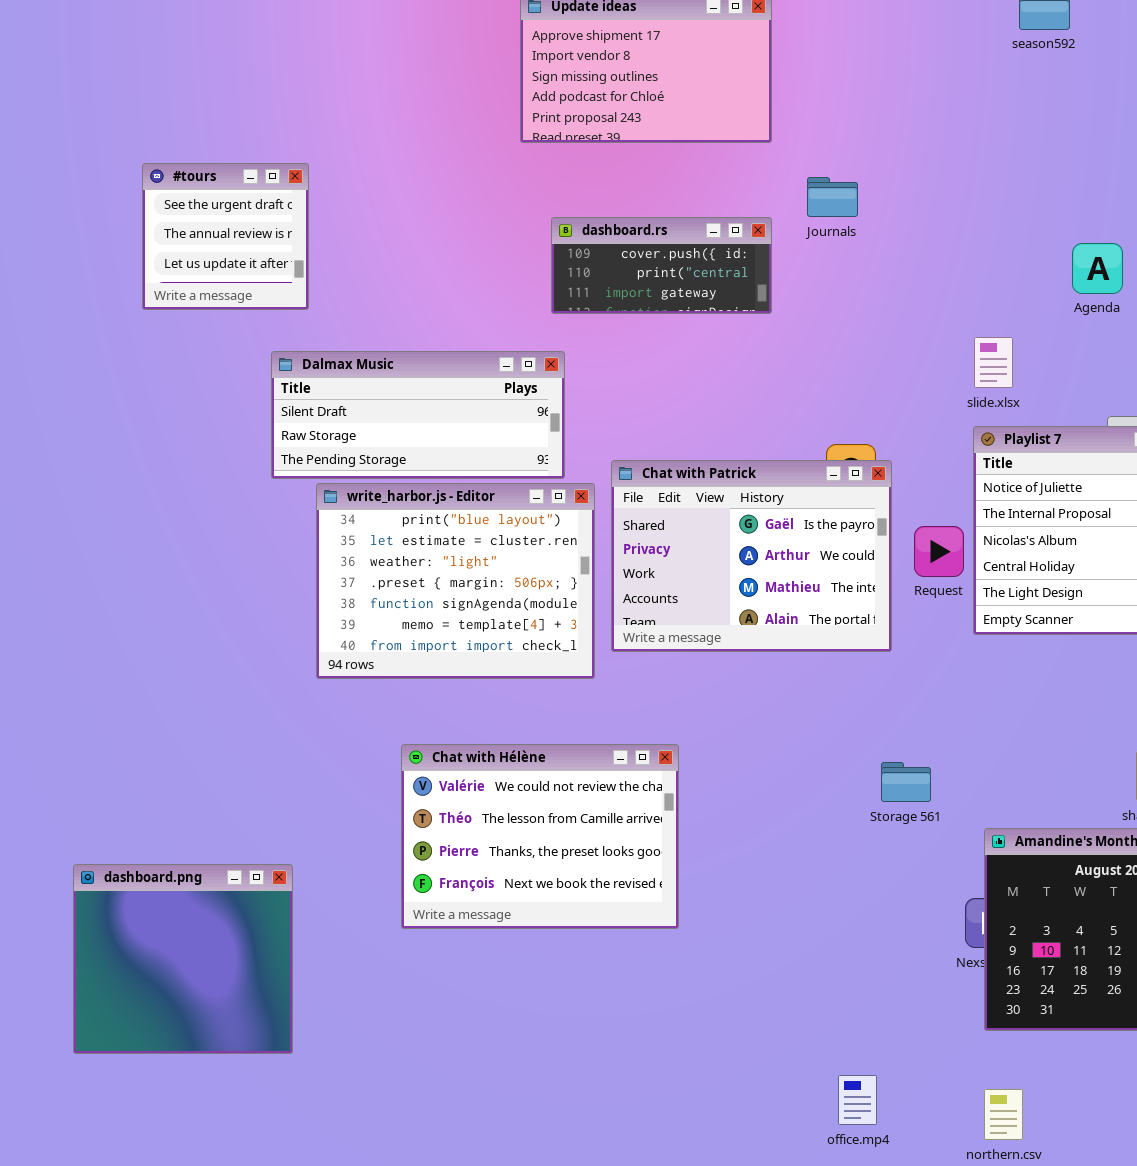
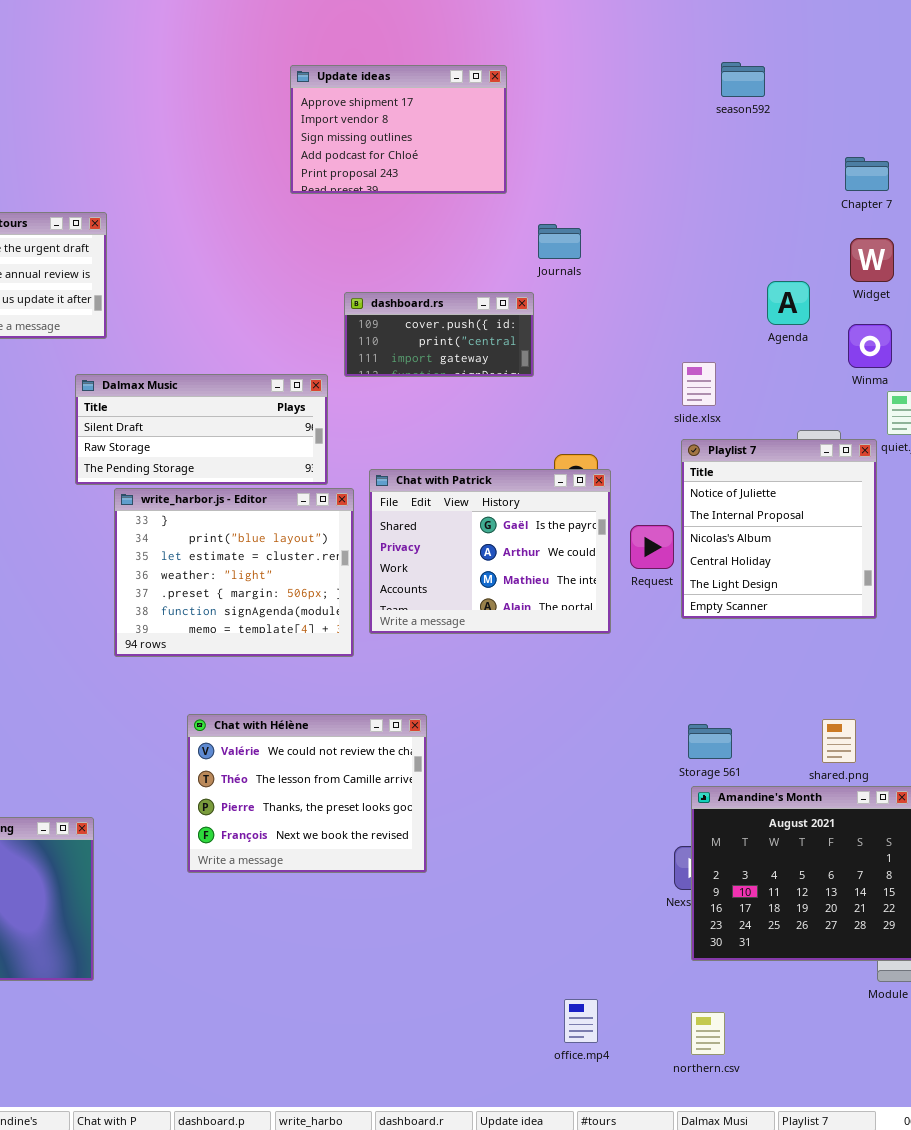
dashboard.rs: [551,217,772,314] -> [344,292,534,377], moved
write_harbor.js - Editor: [316,483,595,679] -> [114,488,354,657], scrolled up 1 row
Storage 561: [881,762,931,802] -> [688,724,732,759], moved

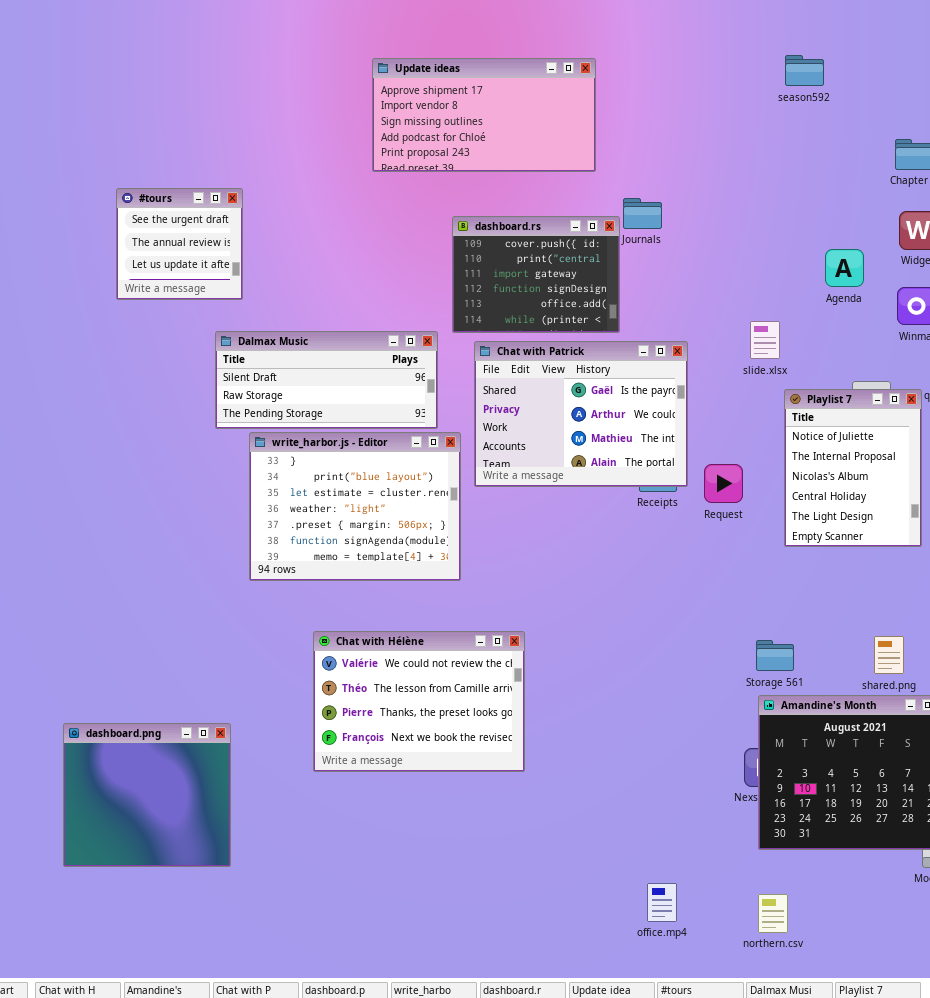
Update ideas: [290,65,507,194] -> [372,58,596,172], resized
dashboard.rs: [344,292,534,377] -> [452,216,620,333], resized
Playlist 7: [681,439,877,619] -> [784,389,922,547], resized
Chat with Patrick: [369,469,611,634] -> [474,341,688,487], moved

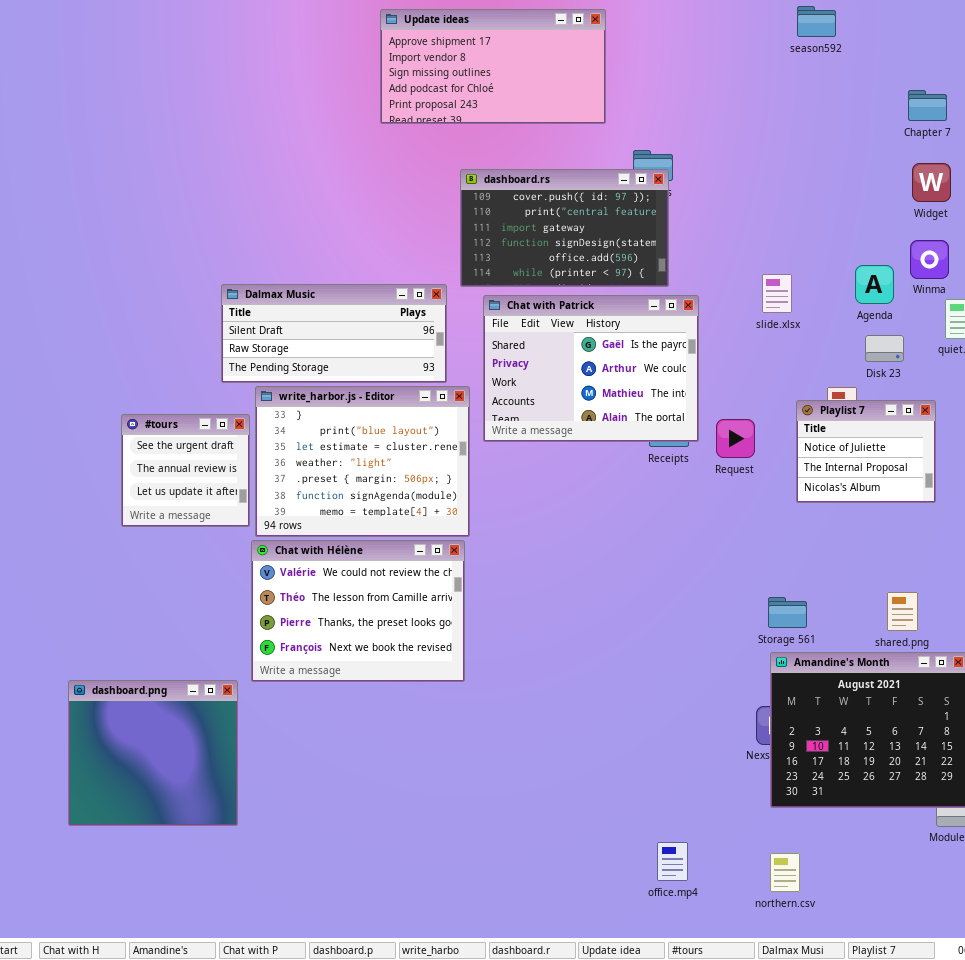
#tours: [116,188,243,300] -> [121,414,250,527], moved
dashboard.rs: [452,216,620,333] -> [460,169,669,287], resized
Agenda: [825,249,864,287] -> [855,265,894,304], moved
Playlist 7: [784,389,922,547] -> [796,400,936,503], resized
Chat with Hélène: [313,631,525,772] -> [251,540,465,682], moved

